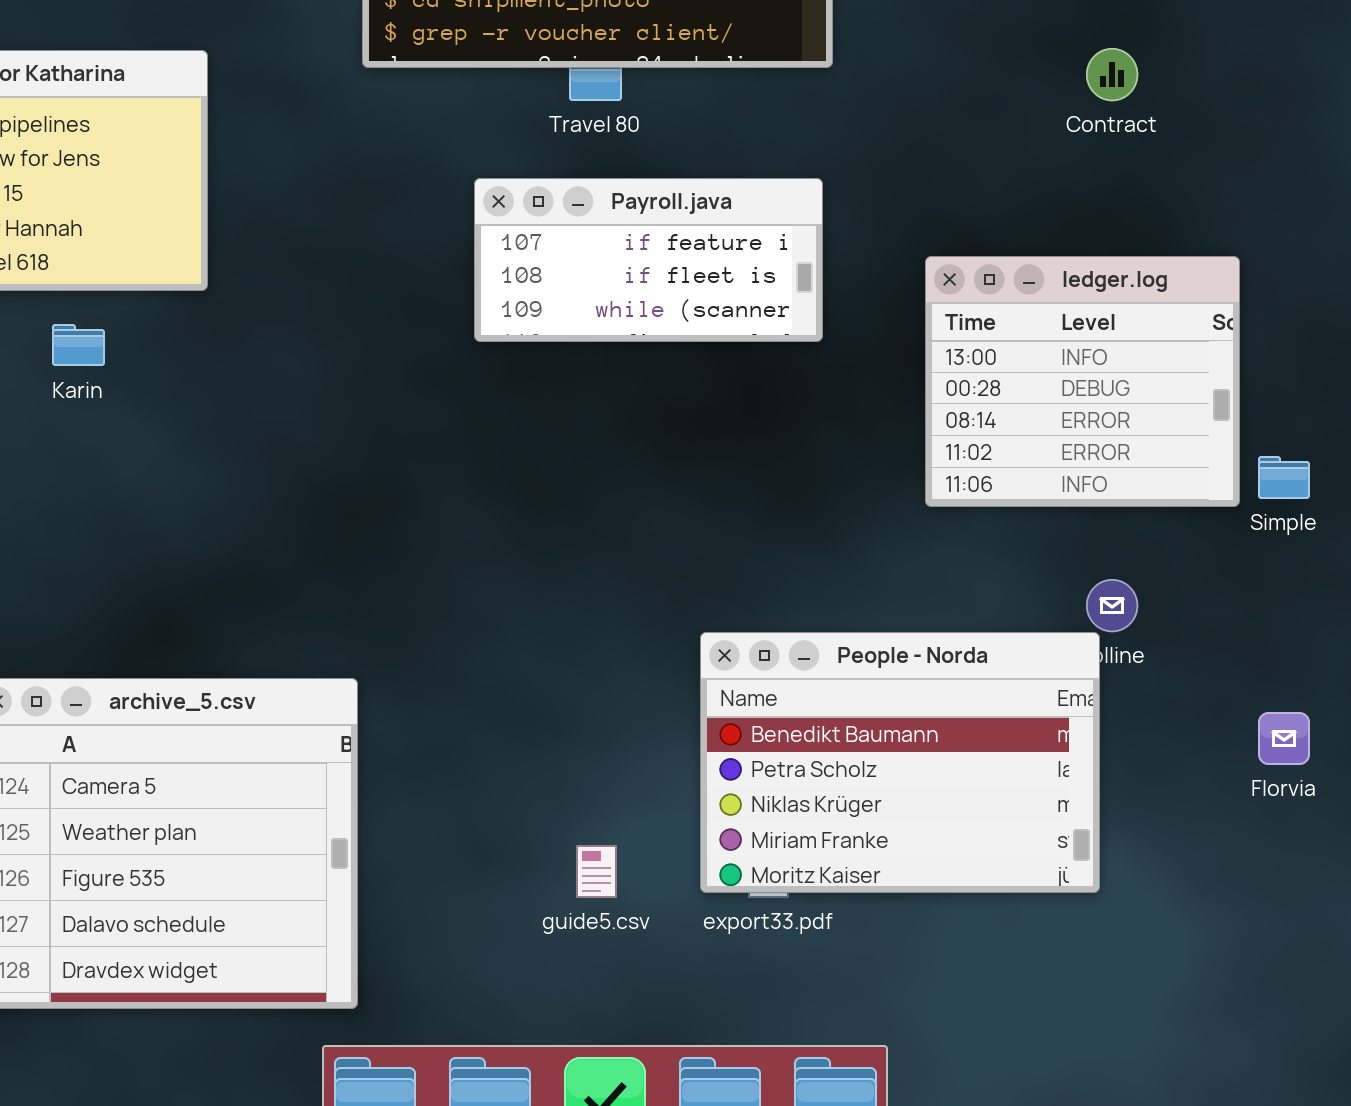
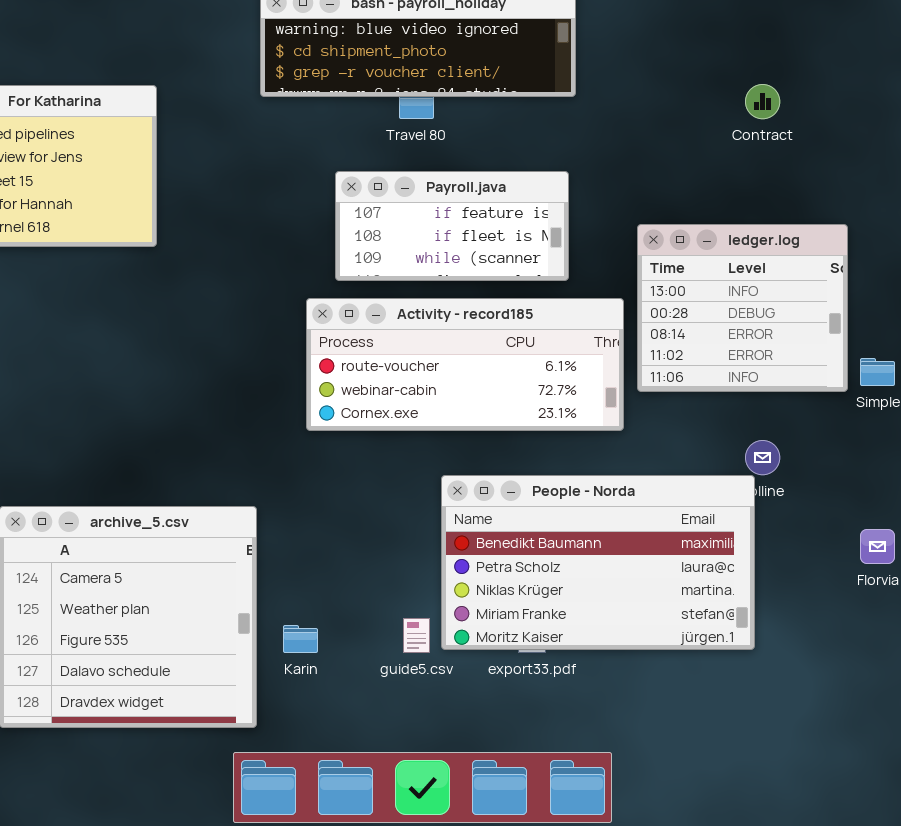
Karin: [52,324,105,366] -> [283,625,318,653], moved
Activity - record185: none -> [306,298,624,431], opened
People - Norda: [700,632,1100,893] -> [441,475,755,650], resized

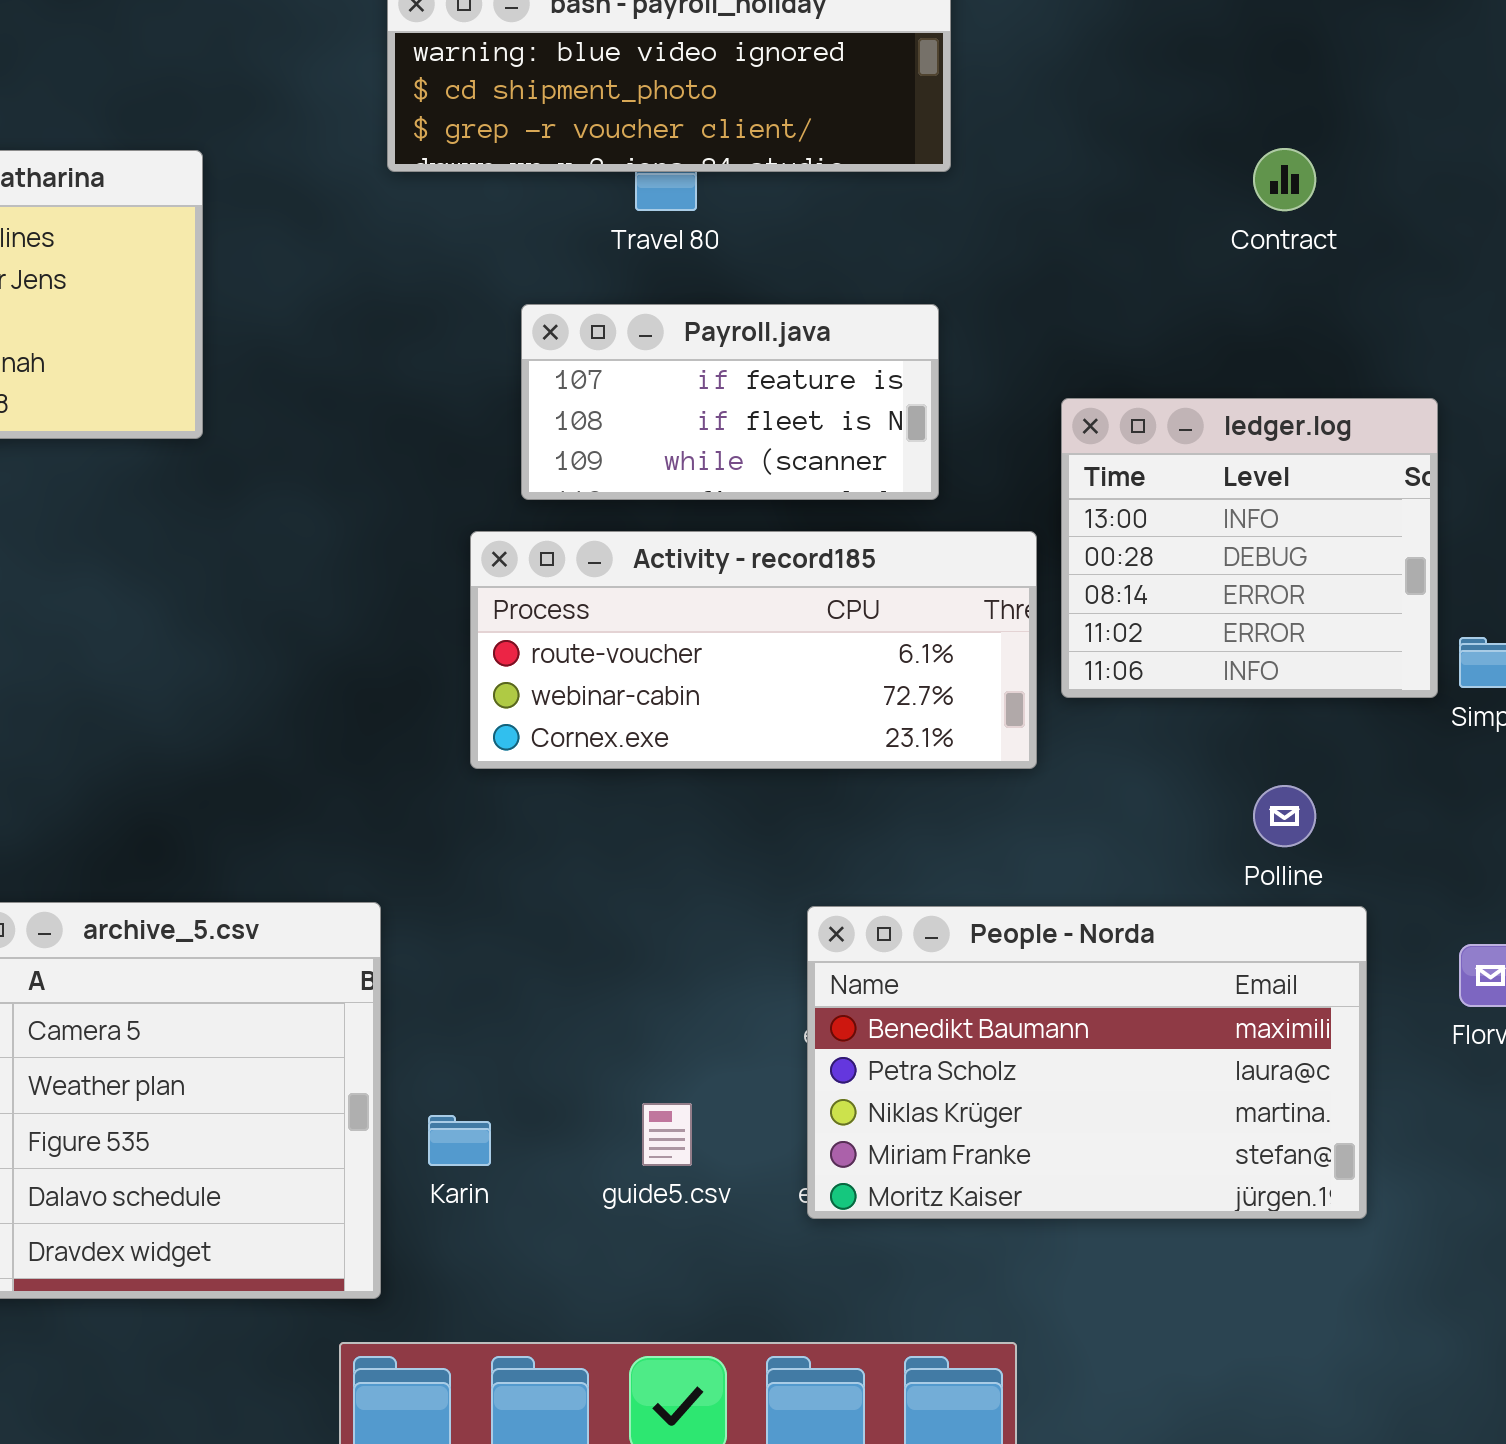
People - Norda: [441,475,755,650] -> [807,906,1367,1219], moved

